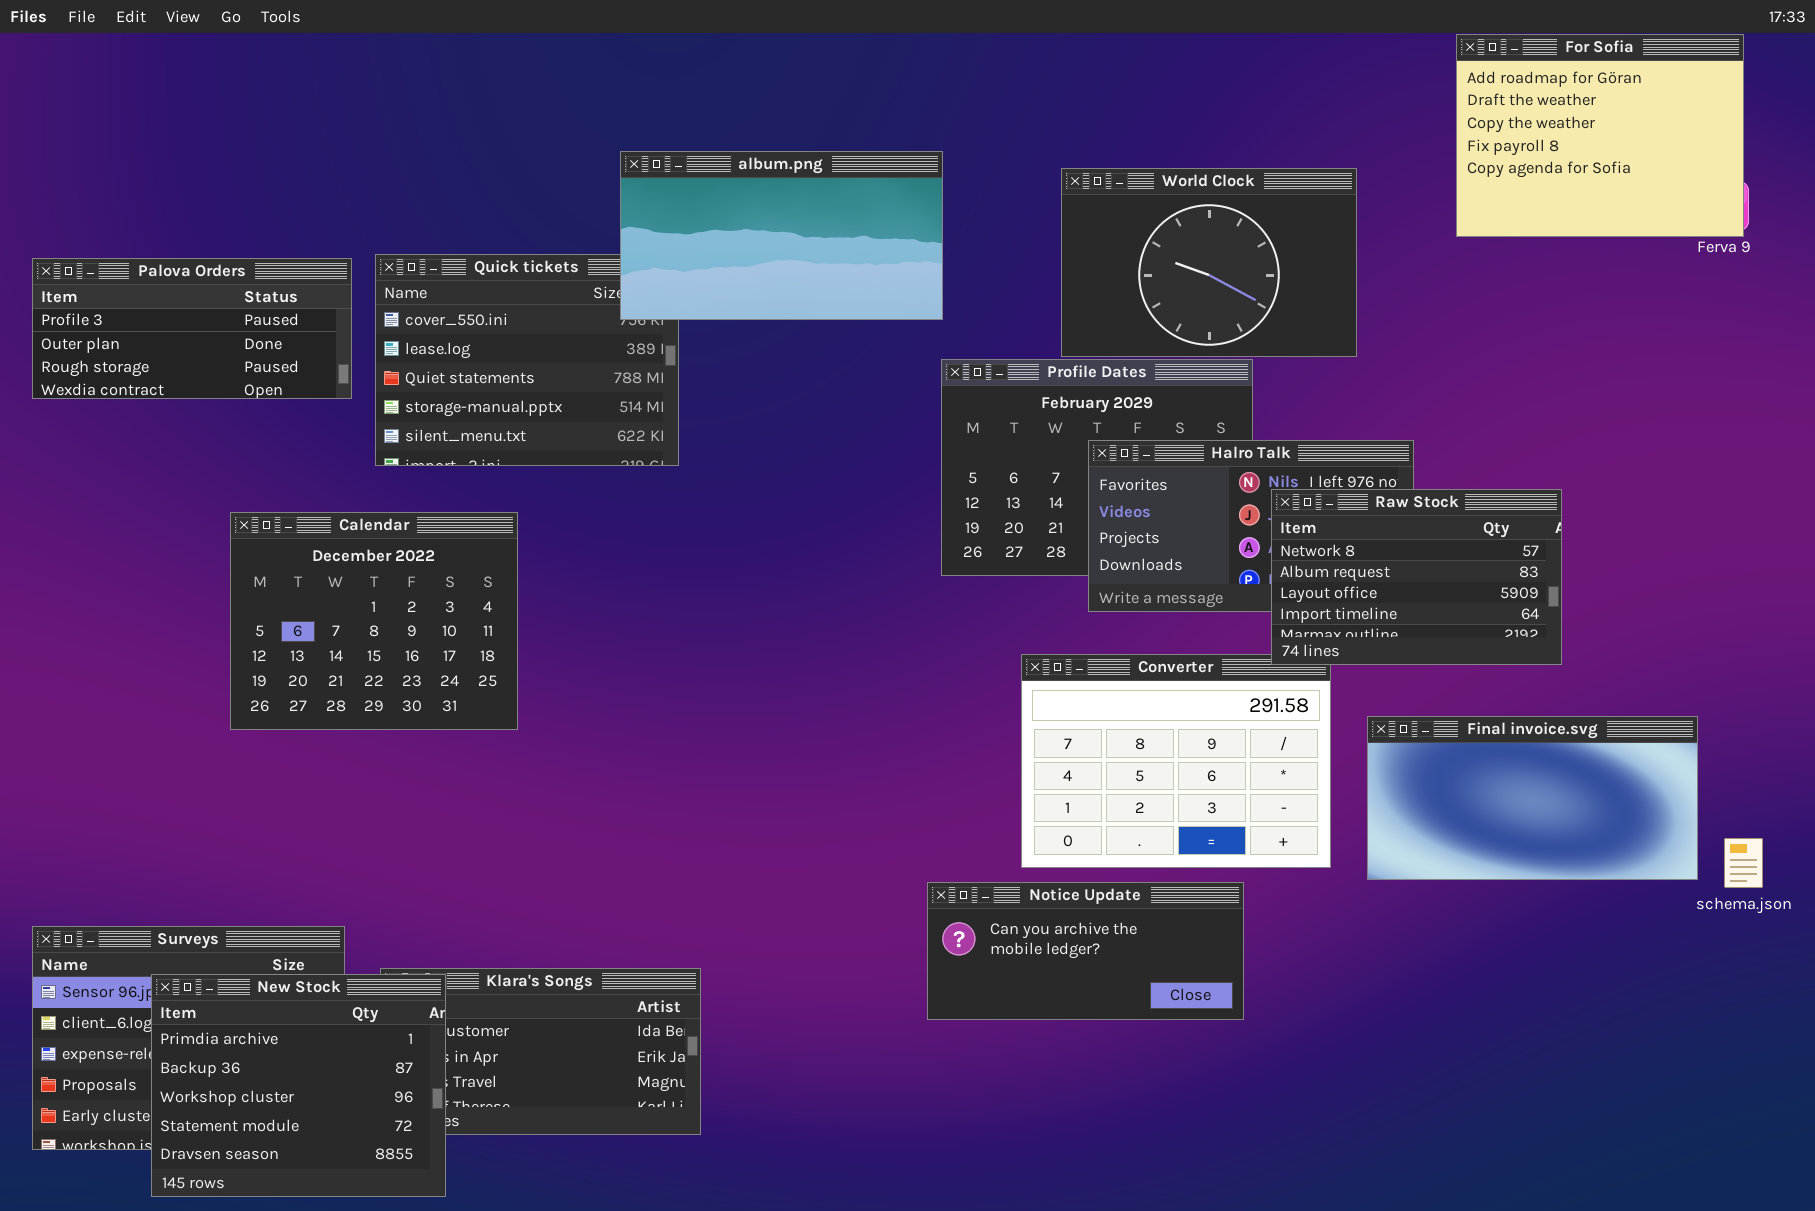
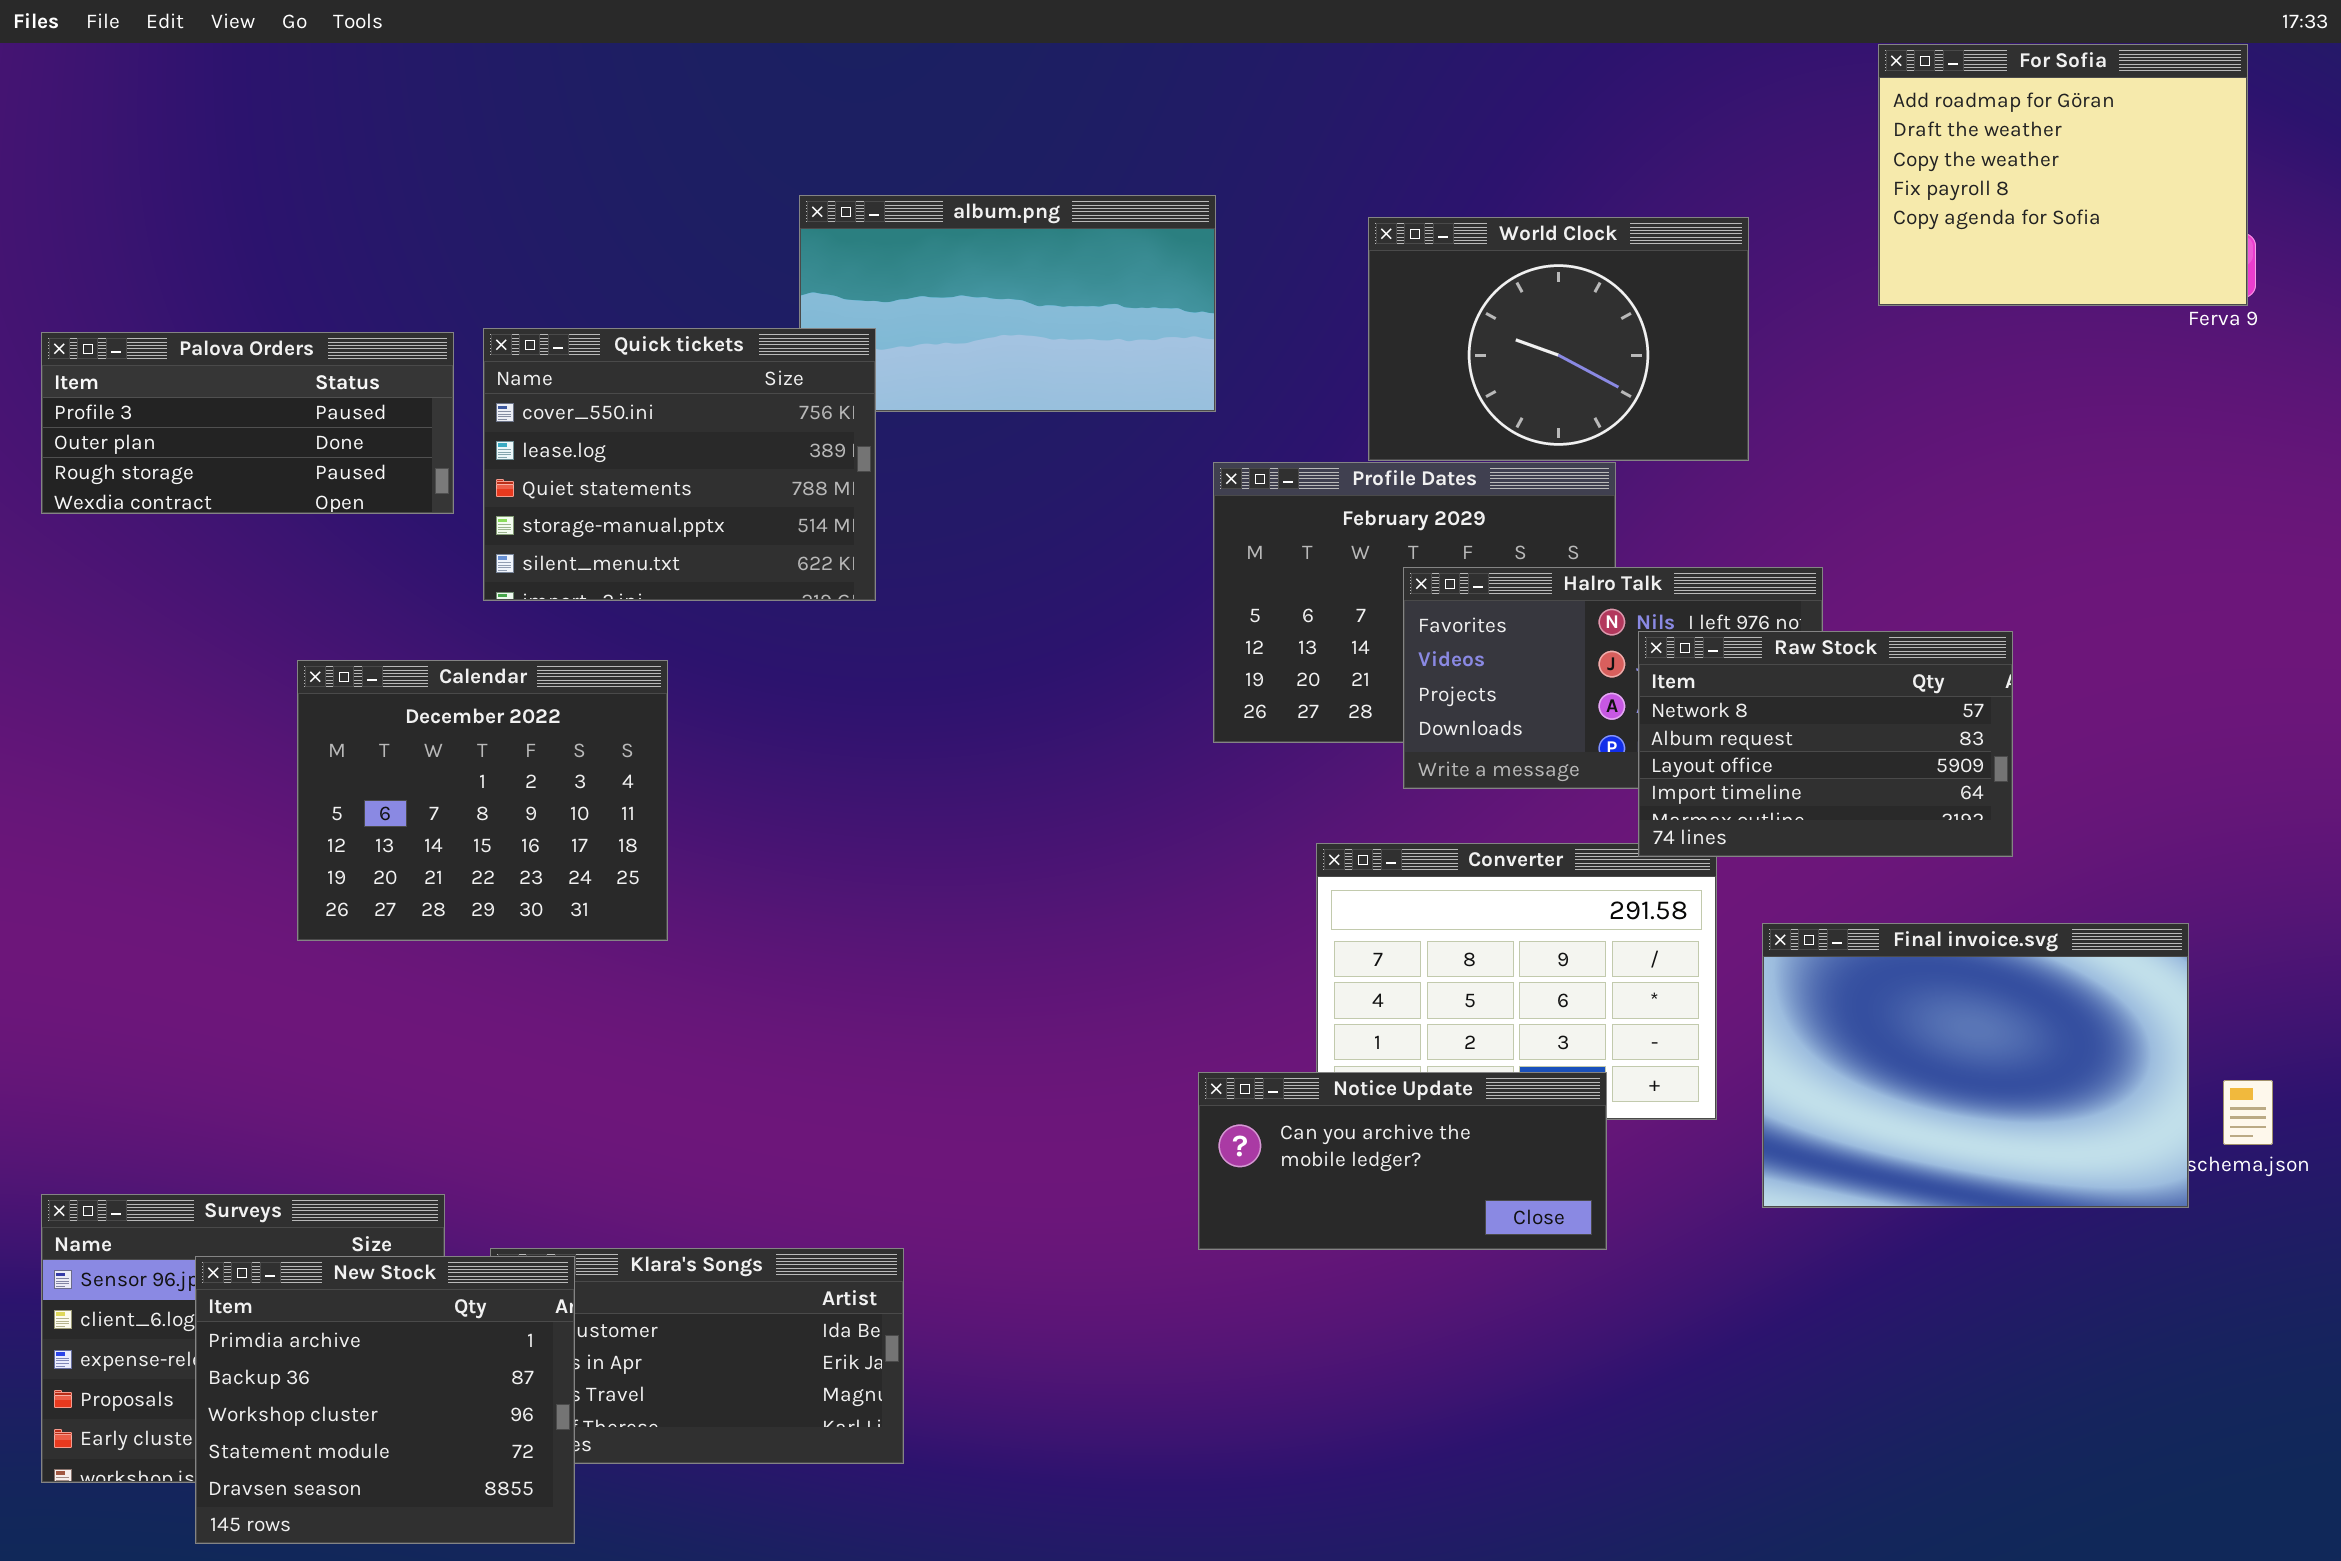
Quick tickets: [375,254,679,466] -> [483,328,876,601], raised
Final invoice.svg: [1367,716,1698,880] -> [1762,923,2189,1208], resized
Notice Update: [927,882,1244,1020] -> [1198,1072,1607,1250], moved

